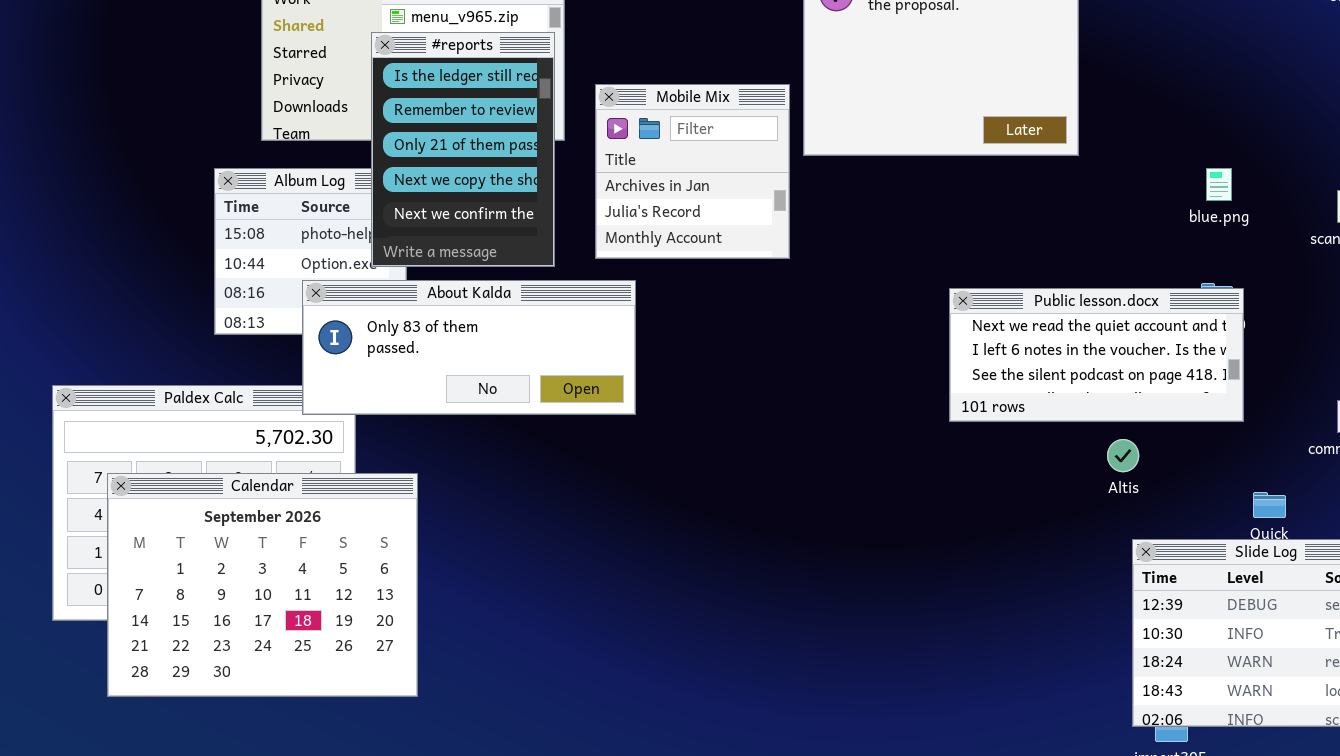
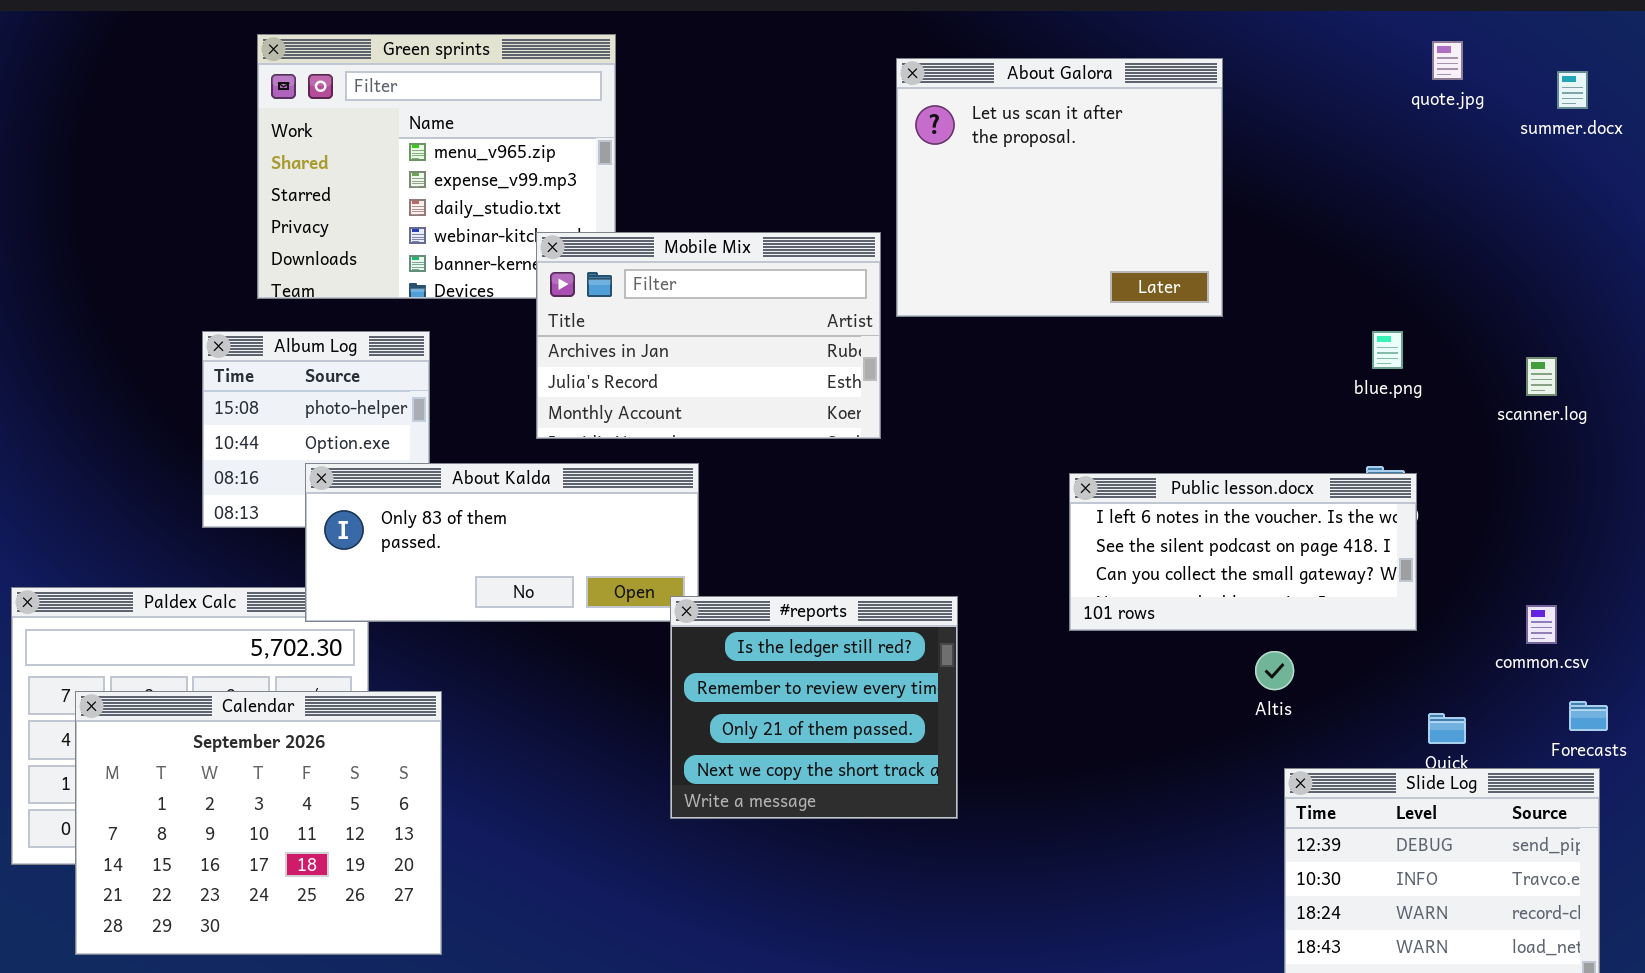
#reports: [371,32,555,267] -> [670,596,958,819], moved, resized
Mobile Mix: [595,84,790,259] -> [536,232,881,439], resized
Public lesson.docx: [949,288,1244,422] -> [1069,473,1417,631], scrolled down 1 row

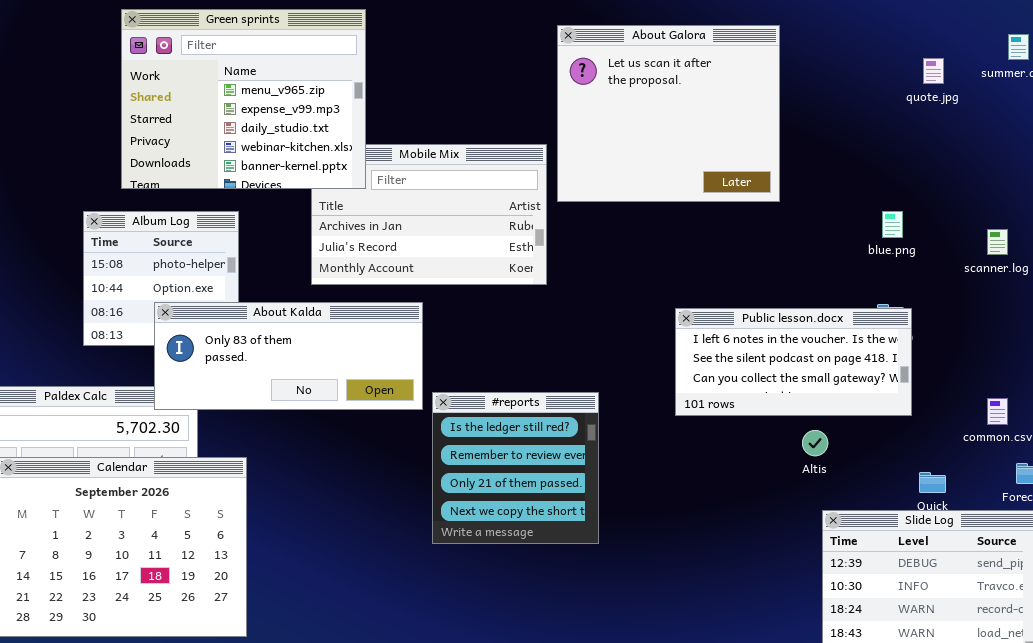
Green sprints: [257,34,616,299] -> [121,9,366,189], raised
quote.jpg: [1432,41,1463,80] -> [923,58,944,84], moved
#reports: [670,596,958,819] -> [432,392,599,544], resized

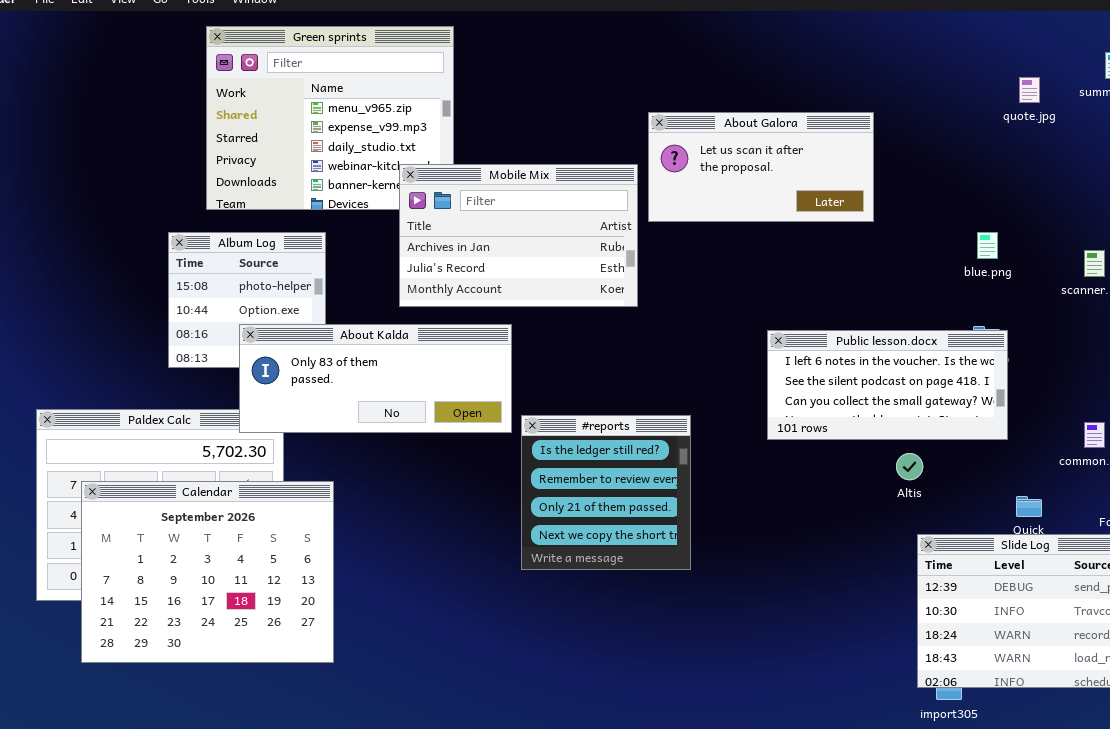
About Galora: [557,25,780,202] -> [648,112,874,222], resized
Mobile Mix: [311,144,547,285] -> [399,164,638,307], raised

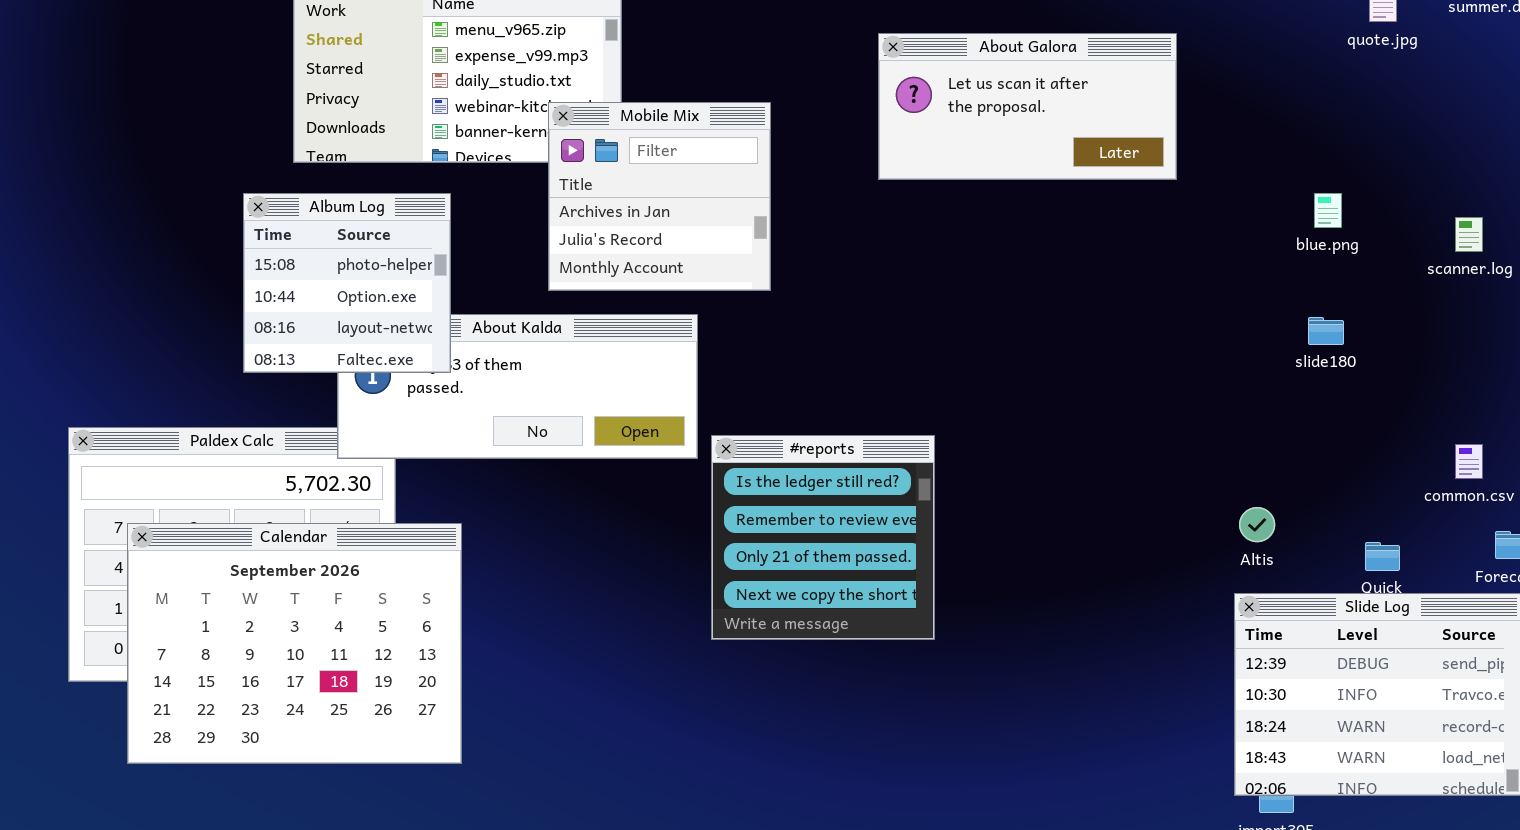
Mobile Mix: [399,164,638,307] -> [548,102,771,291], resized
Album Log: [168,232,326,368] -> [243,193,451,373], raised
Public lesson.docx: [767,330,1008,440] -> none, closed
Altis: [896,453,923,480] -> [1239,507,1275,542], moved

